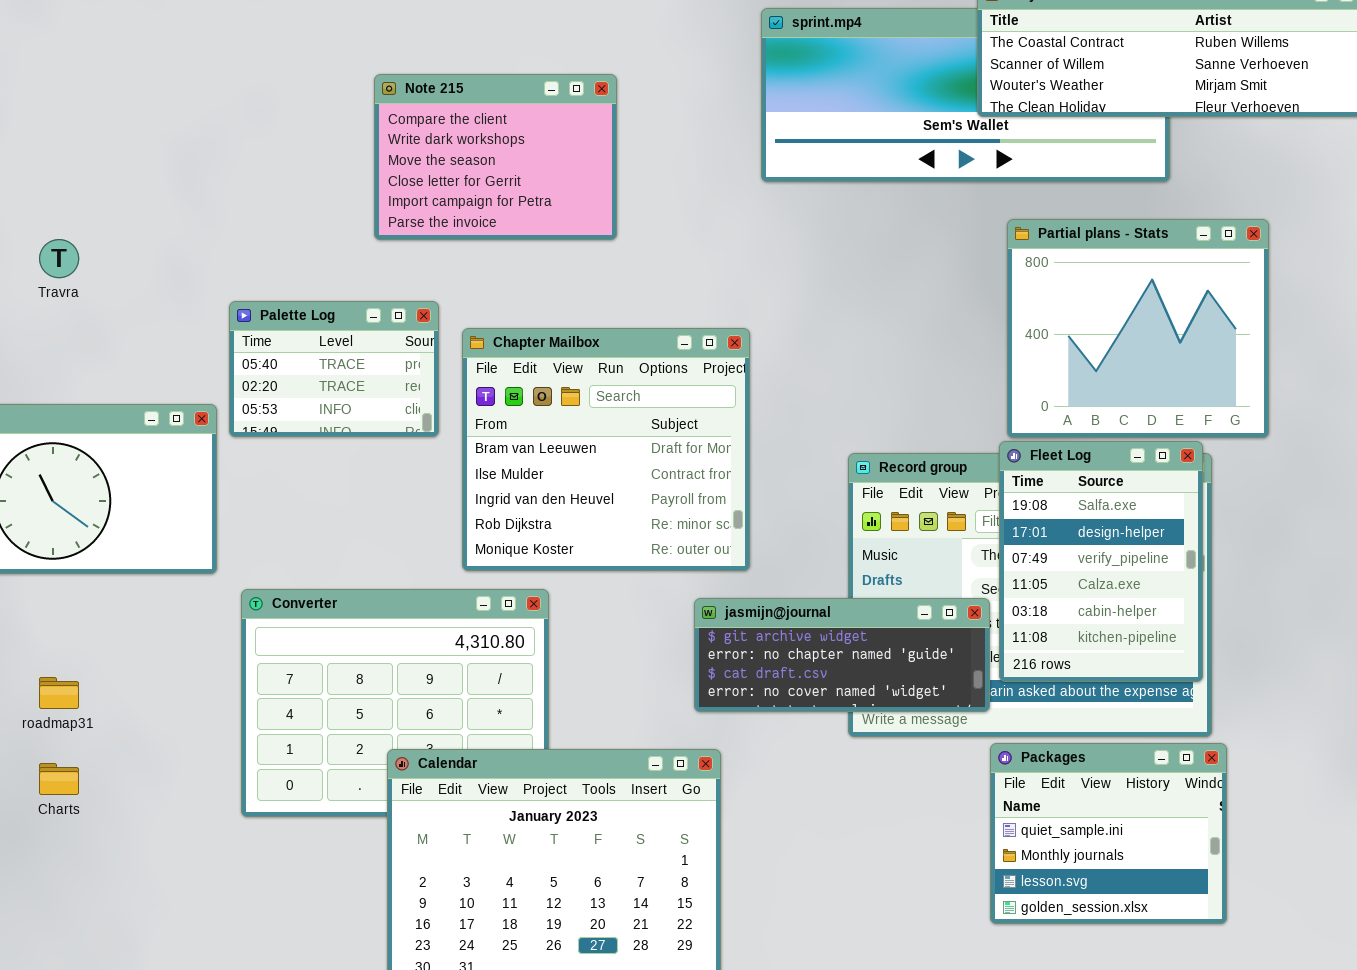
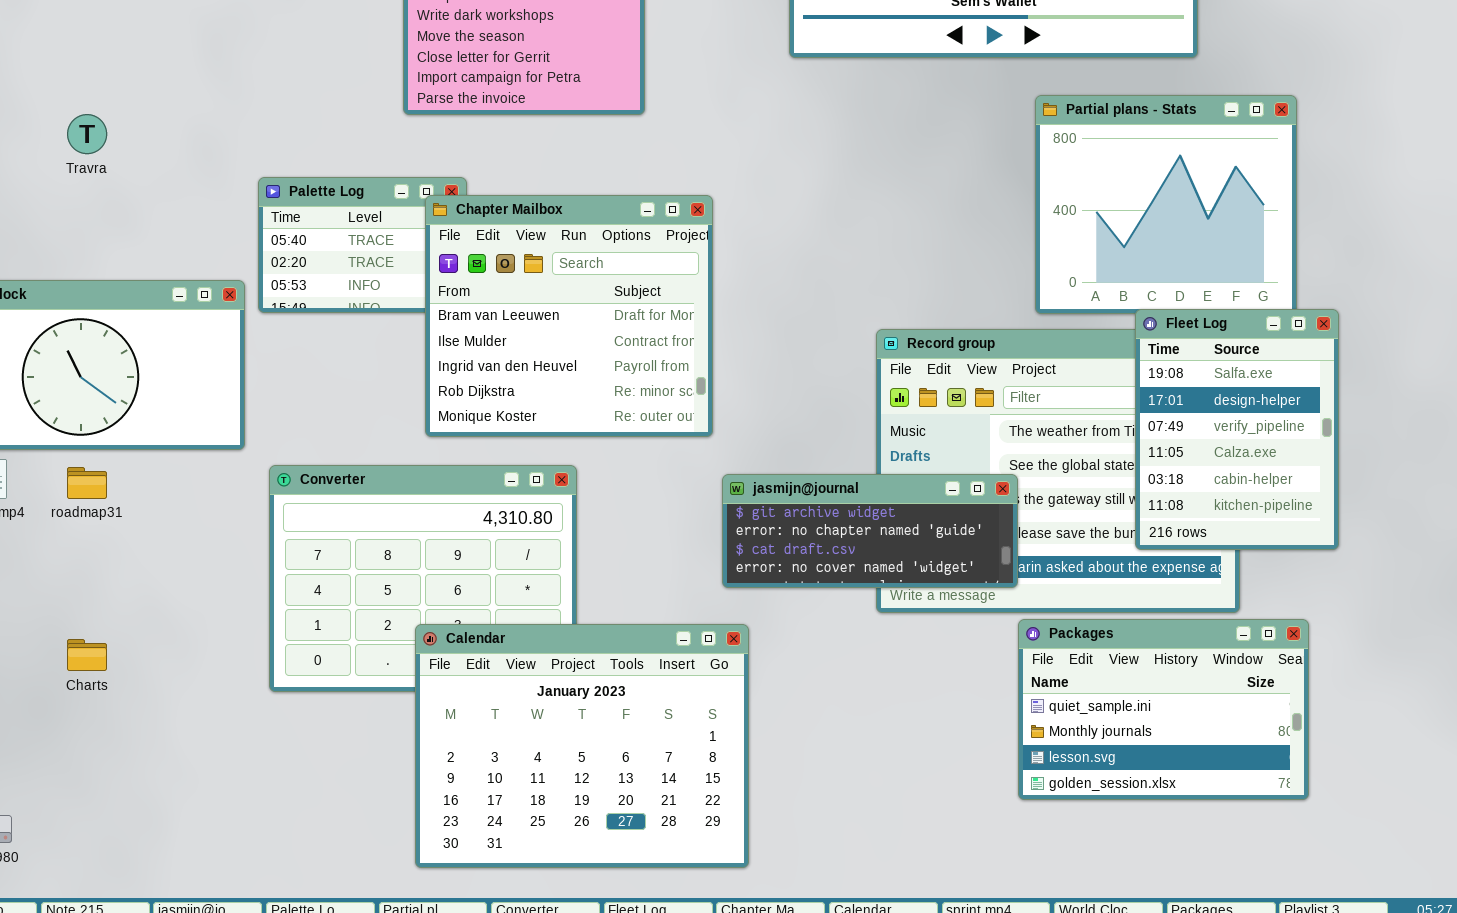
Chapter Mailbox: [462,328,750,571] -> [425,195,713,437], moved
Fleet Log: [999,441,1203,682] -> [1135,309,1339,550], moved
roadmap31: [39,677,79,709] -> [67,467,107,499], moved
Packages: [990,743,1227,924] -> [1018,619,1309,800], resized

